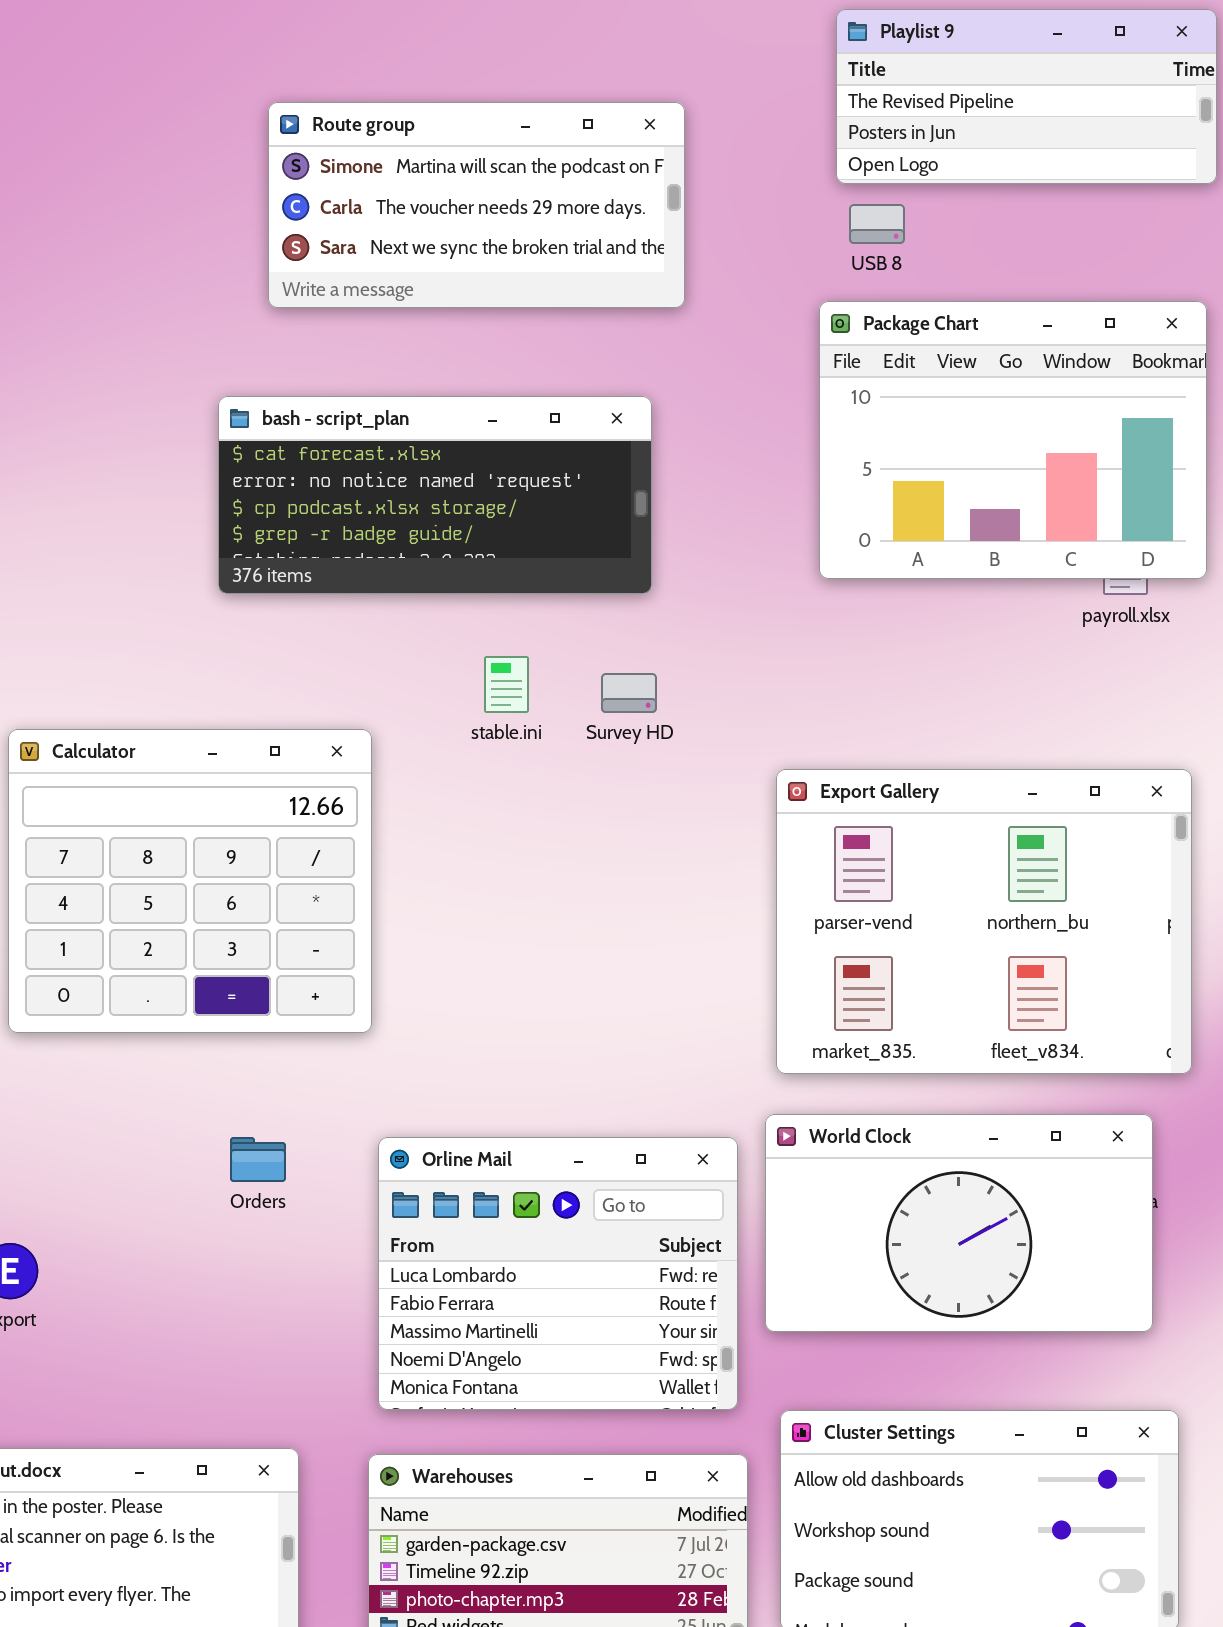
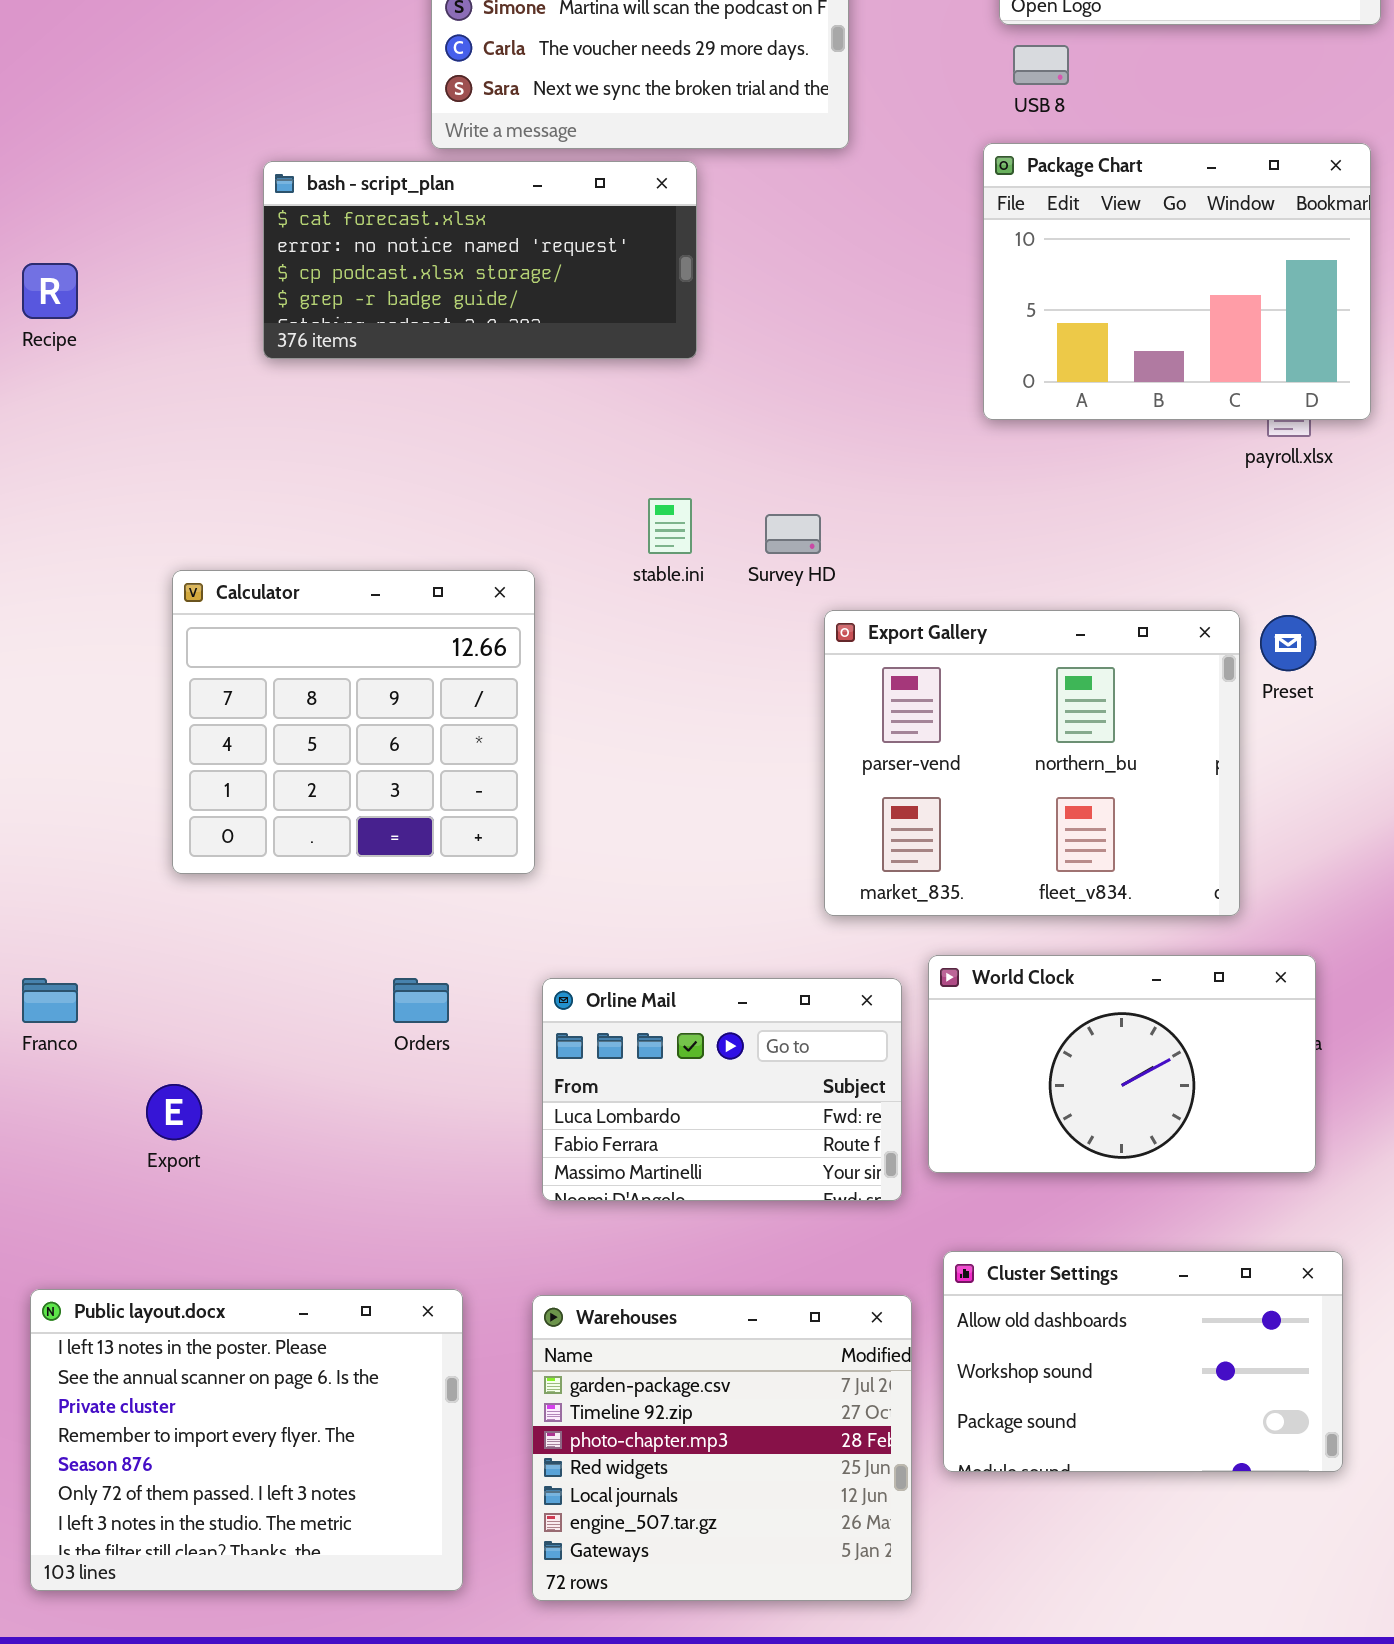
bash - script_plan: [218,396,652,594] -> [263,161,697,359], moved
Export Gallery: [776,769,1192,1074] -> [824,610,1240,916], moved
Orline Mail: [378,1137,738,1410] -> [542,978,902,1201], resized

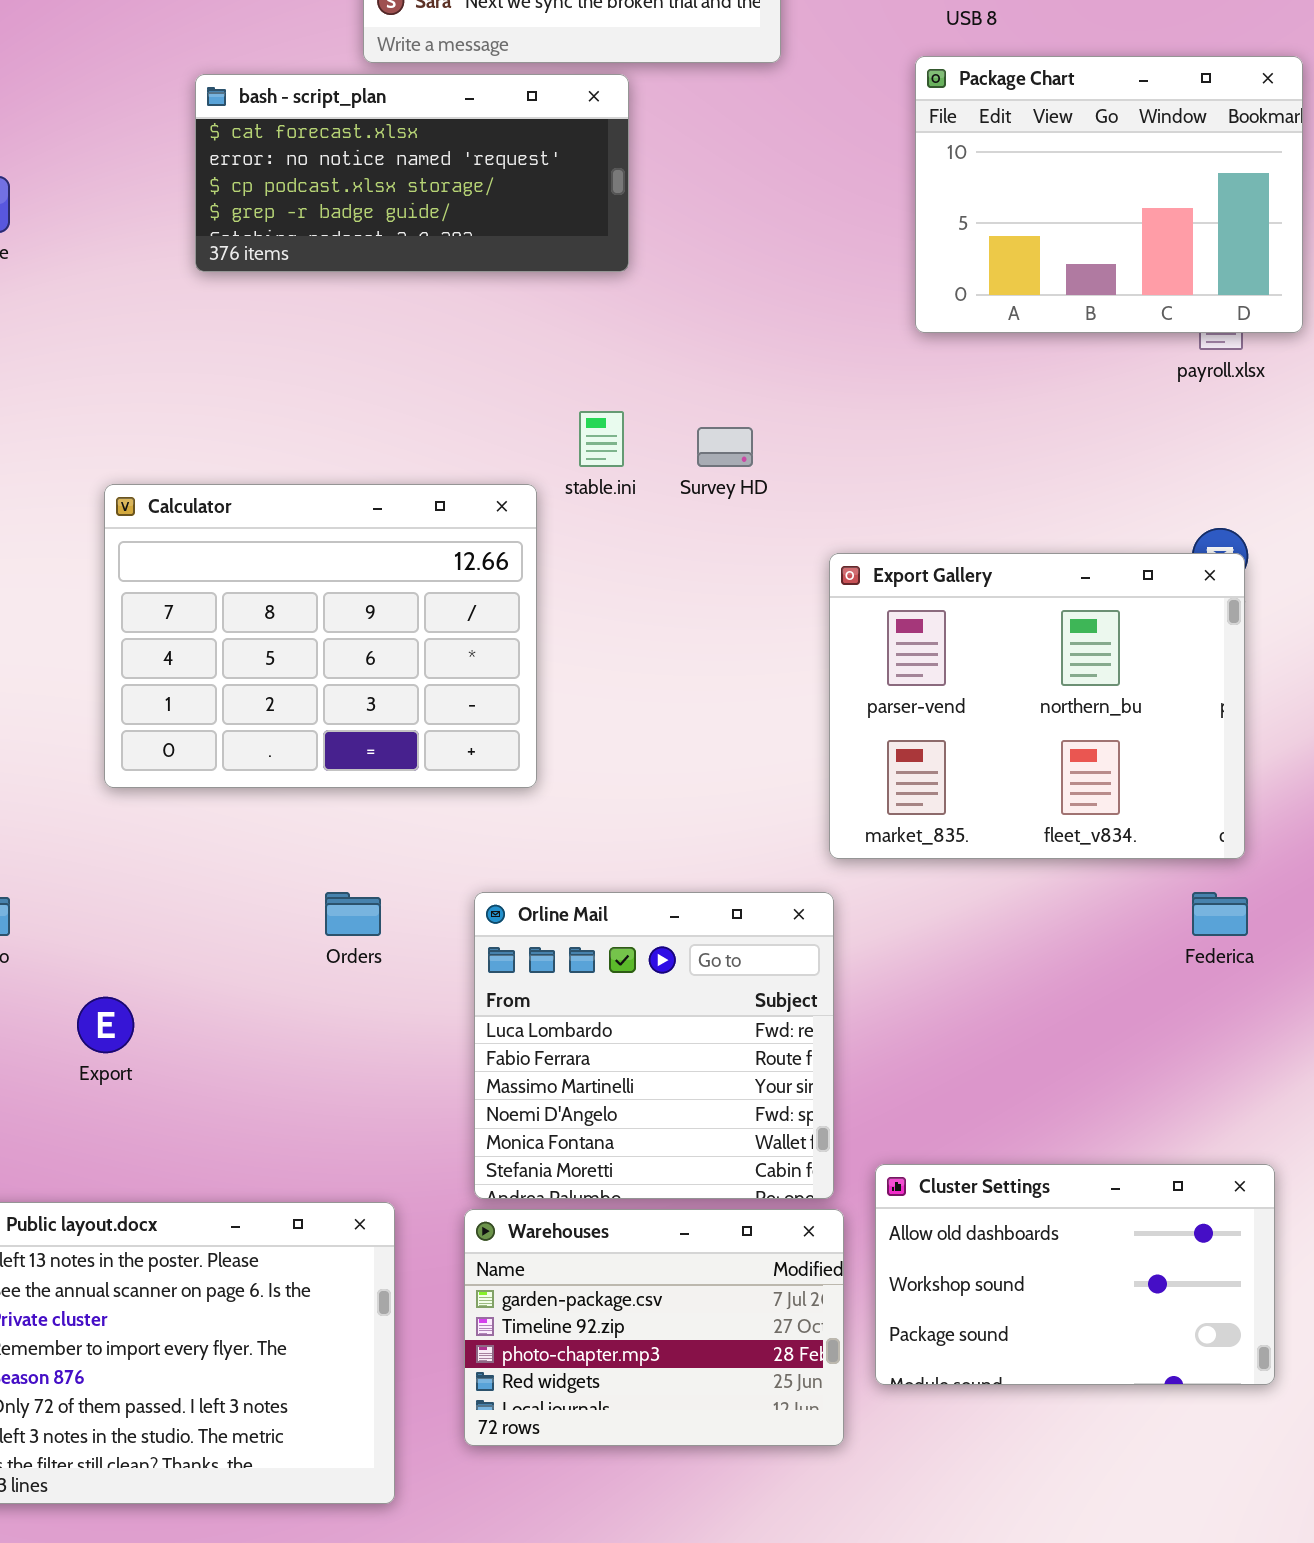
Calculator: [172,570,535,874] -> [104,484,537,788], resized
Export Gallery: [824,610,1240,916] -> [829,553,1245,859], moved
World Clock: [928,955,1316,1173] -> none, closed
Orline Mail: [542,978,902,1201] -> [474,892,834,1199], resized
Warehouses: [532,1295,912,1601] -> [464,1209,844,1446], resized

